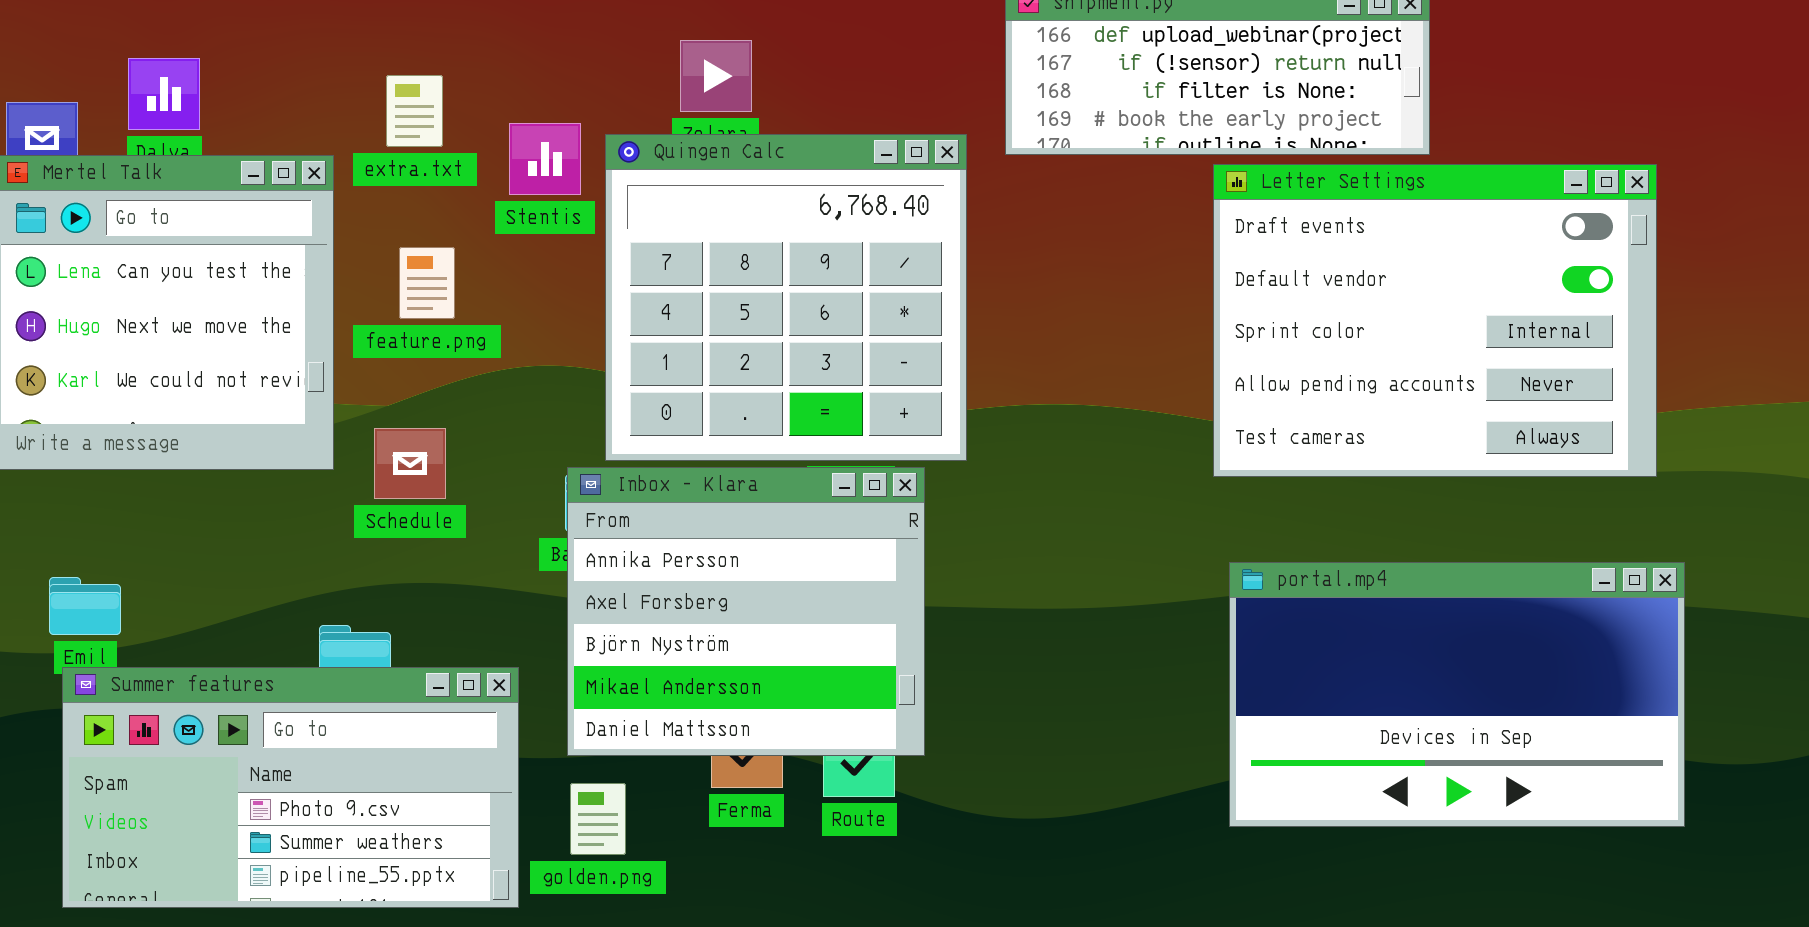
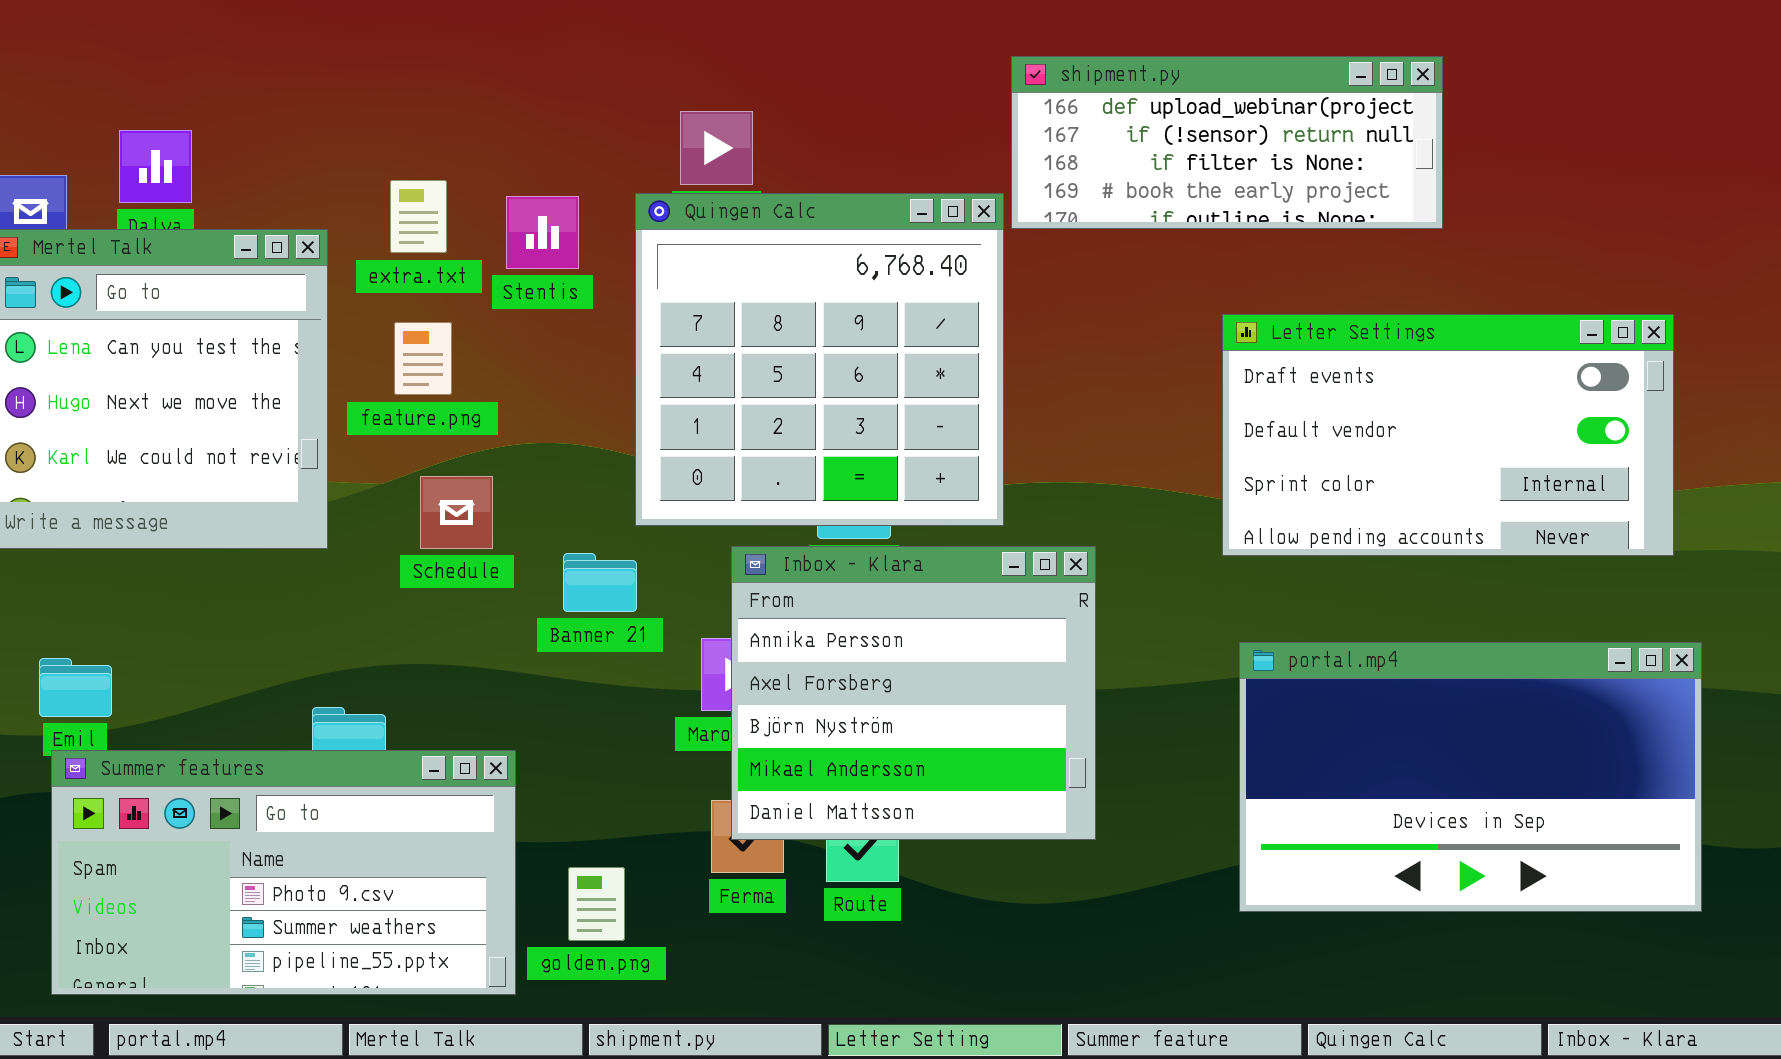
extra.txt: [386,75,443,147] -> [390,180,447,253], moved
Quingen Calc: [605,134,967,461] -> [635,193,1004,526], moved
Letter Settings: [1213,164,1657,477] -> [1222,314,1674,556], resized
Schedule: [374,428,446,499] -> [420,476,493,549], moved
Inbox - Klara: [567,467,925,756] -> [731,546,1096,840], moved

